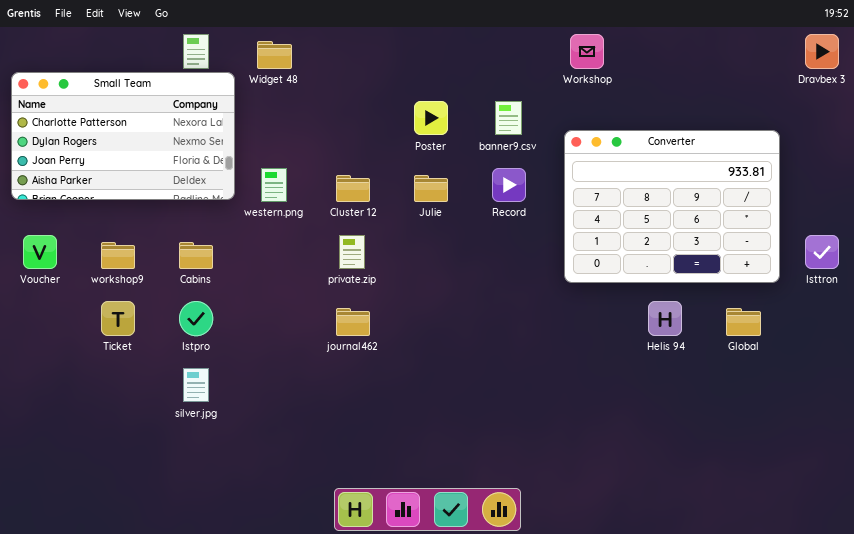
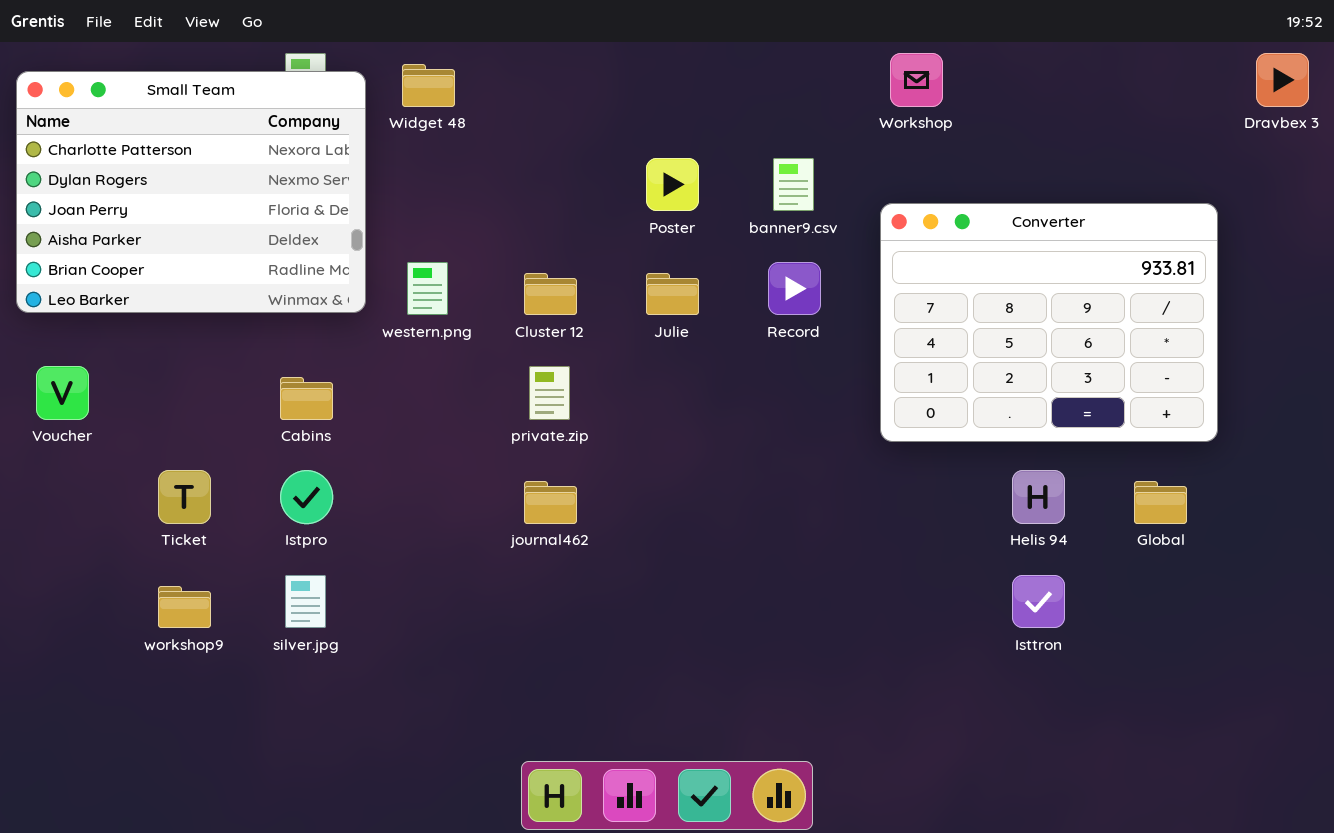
Small Team: [11,72,235,200] -> [16,71,366,313], resized
Isttron: [805,235,839,269] -> [1012,575,1065,628], moved
workshop9: [101,242,135,269] -> [158,586,211,628], moved

